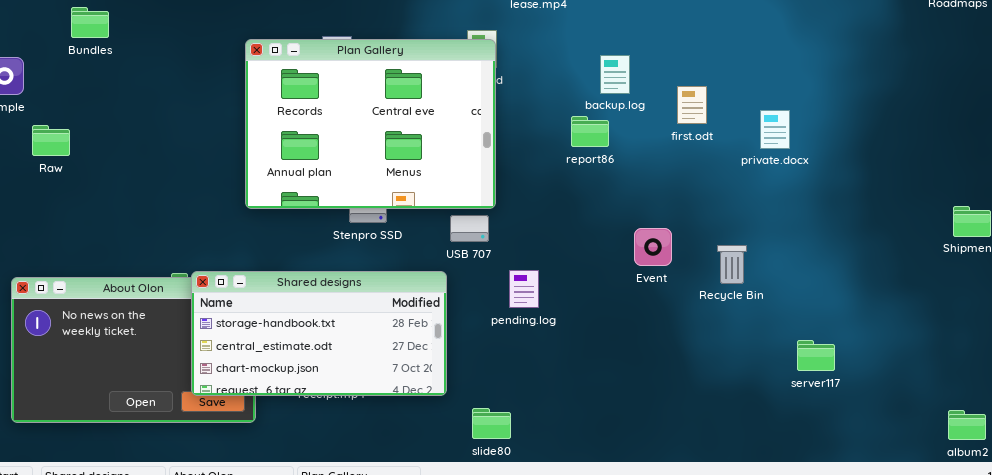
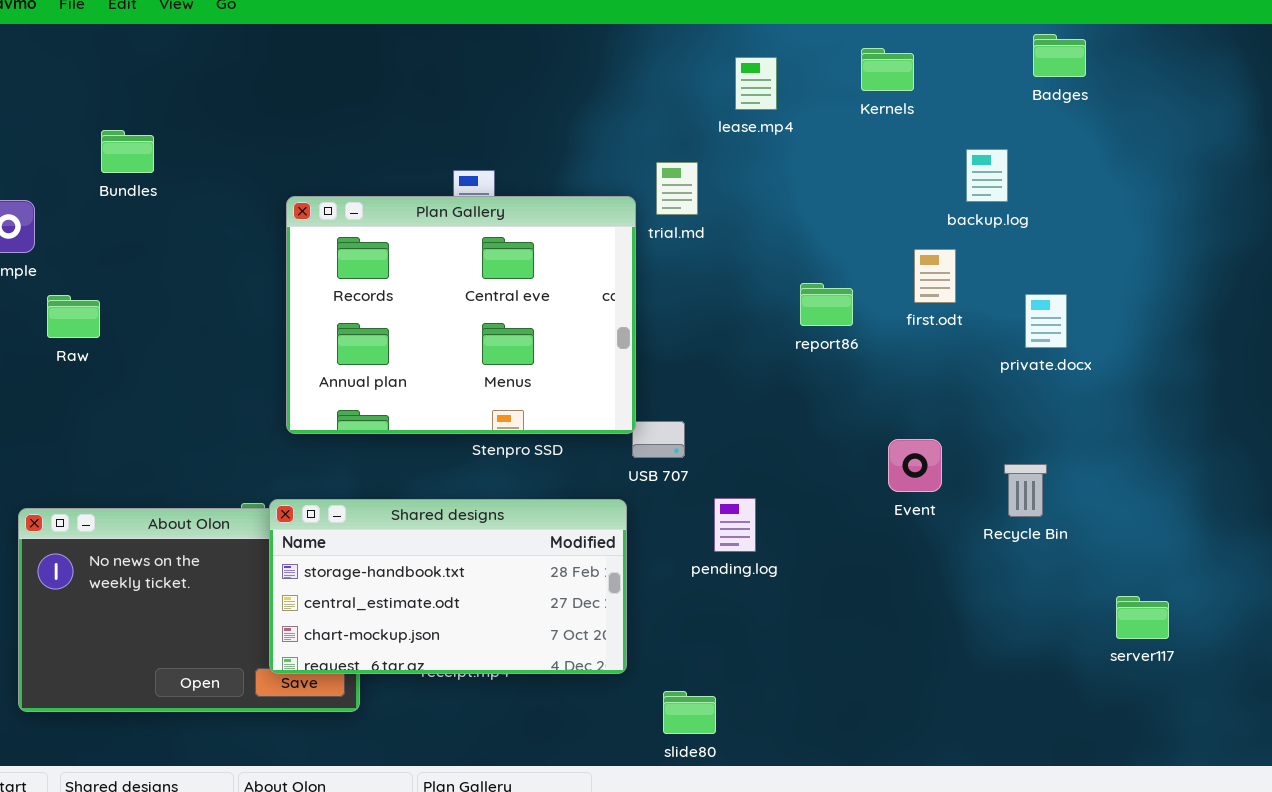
Plan Gallery: [245,39,496,209] -> [286,196,636,434], moved
backup.log: [600,55,630,94] -> [966,149,1008,202], moved
first.odt: [677,86,707,124] -> [914,249,956,303], moved
private.docx: [760,110,790,149] -> [1025,294,1067,348], moved

